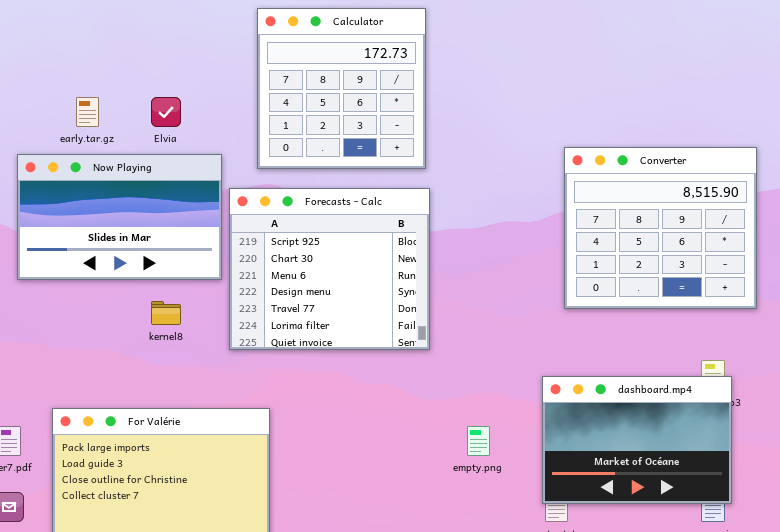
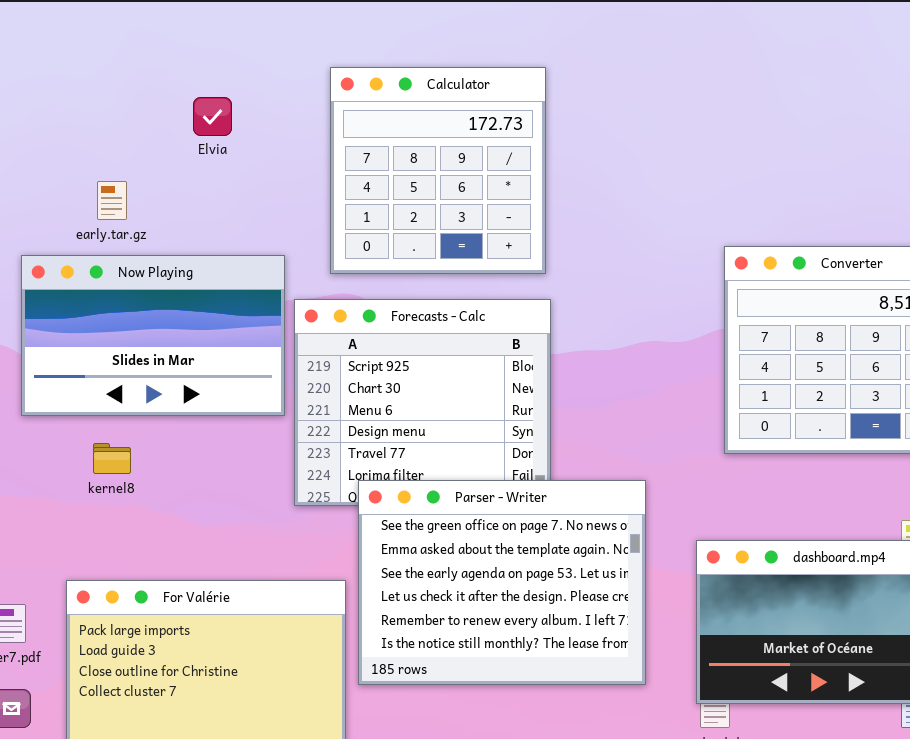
Elvia: [151,97,181,127] -> [193,97,232,136], moved
kernel8: [151,301,181,325] -> [93,443,131,474], moved
Parser - Writer: none -> [358,480,646,685], opened

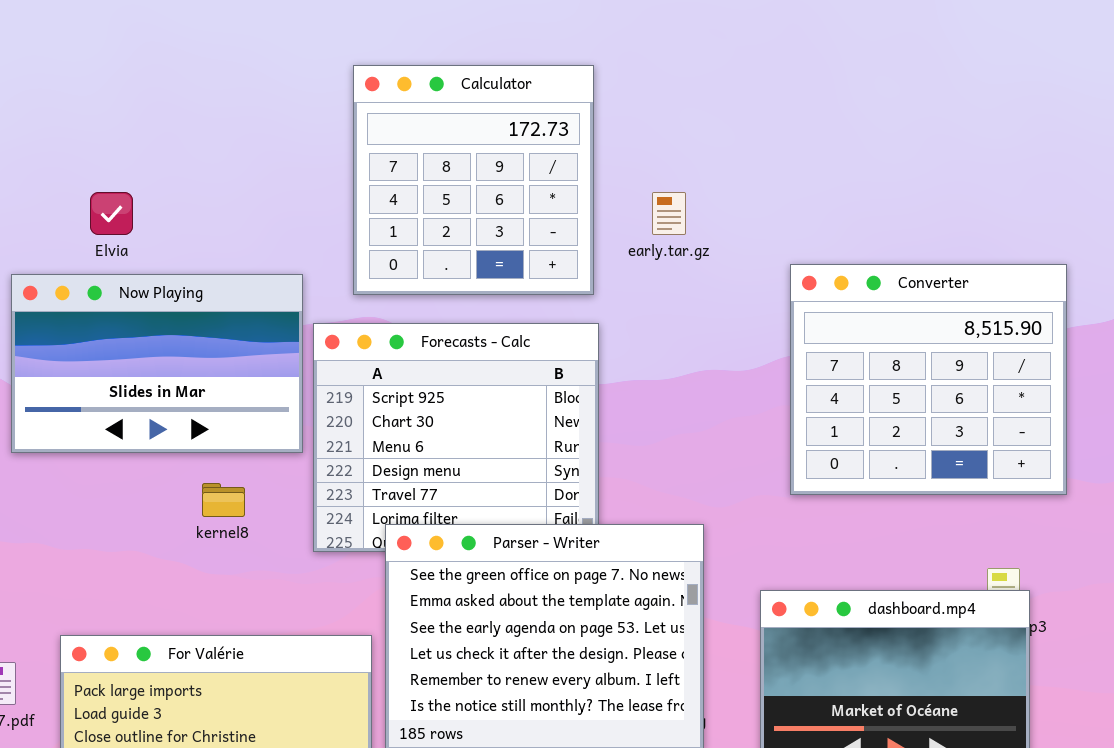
Elvia: [193,97,232,136] -> [90,192,133,235], moved
early.tar.gz: [97,181,127,220] -> [652,192,686,235], moved
kernel8: [93,443,131,474] -> [202,483,245,517], moved

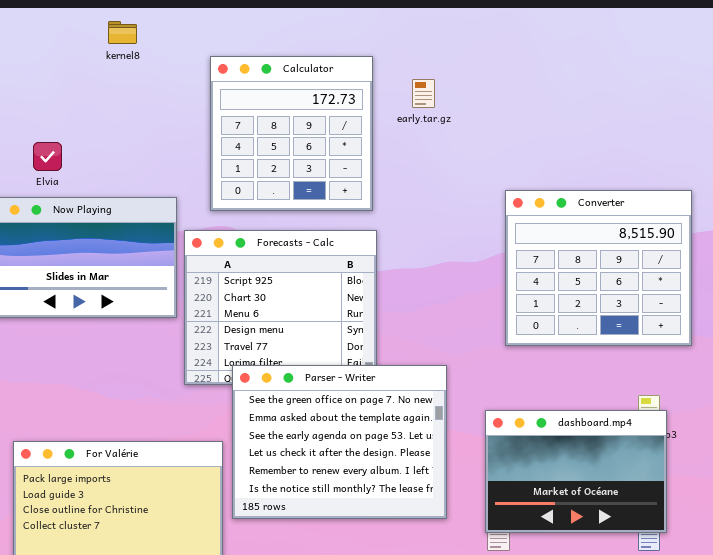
early.tar.gz: [652,192,686,235] -> [412,79,435,108], moved
kernel8: [202,483,245,517] -> [108,21,137,44], moved

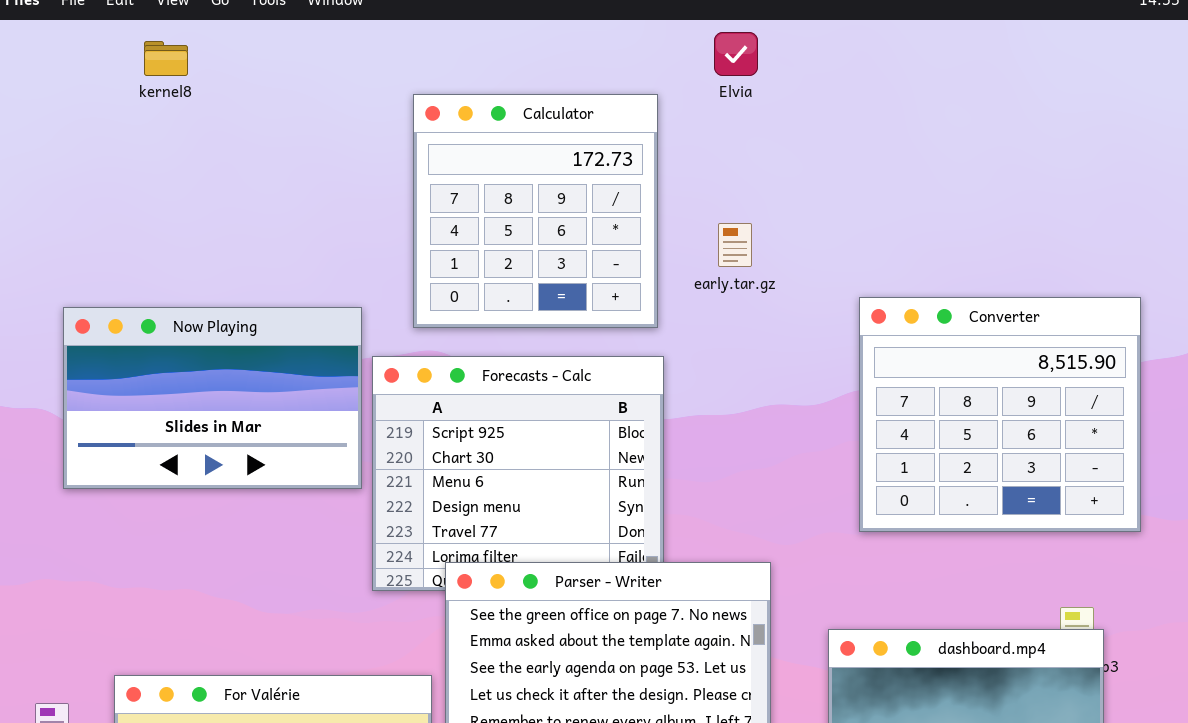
kernel8: [108,21,137,44] -> [144,41,188,76], moved
early.tar.gz: [412,79,435,108] -> [718,223,752,267], moved
Elvia: [33,142,62,171] -> [714,32,758,76], moved

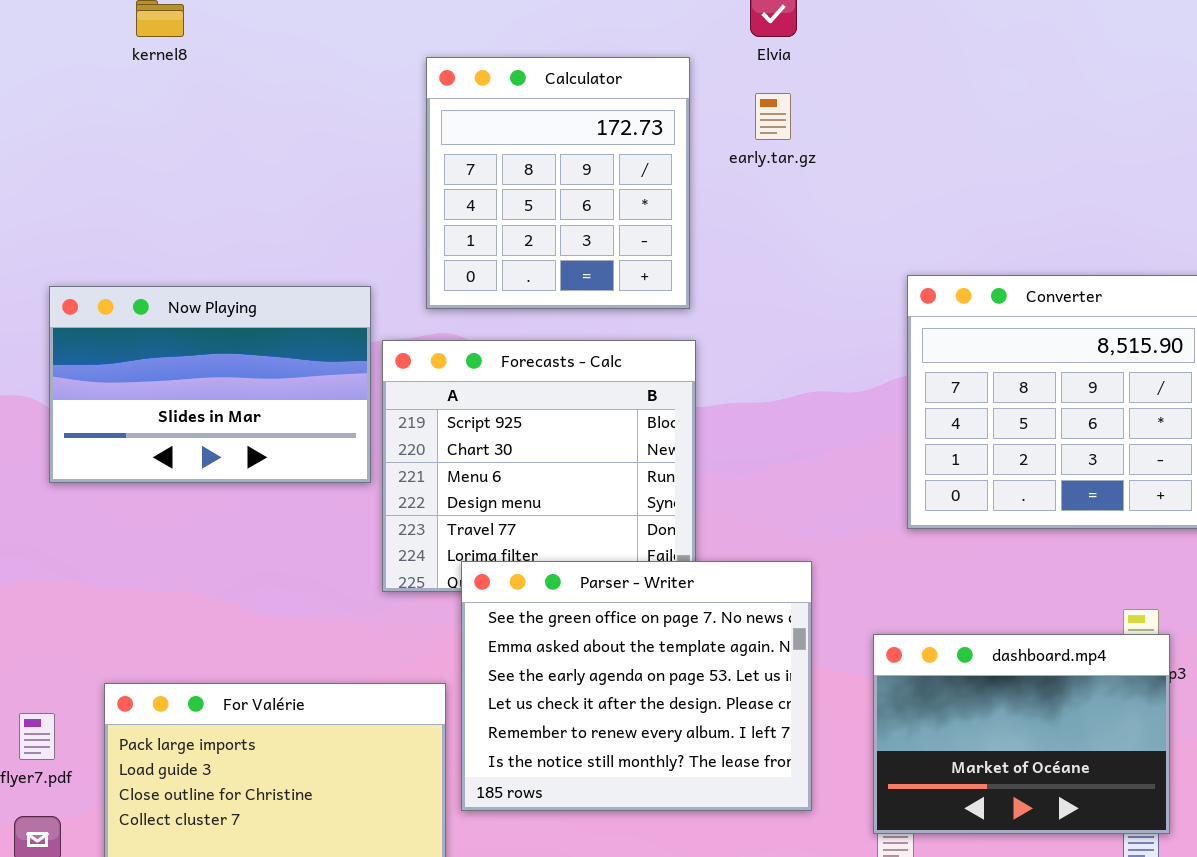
early.tar.gz: [718,223,752,267] -> [755,93,791,140], moved

